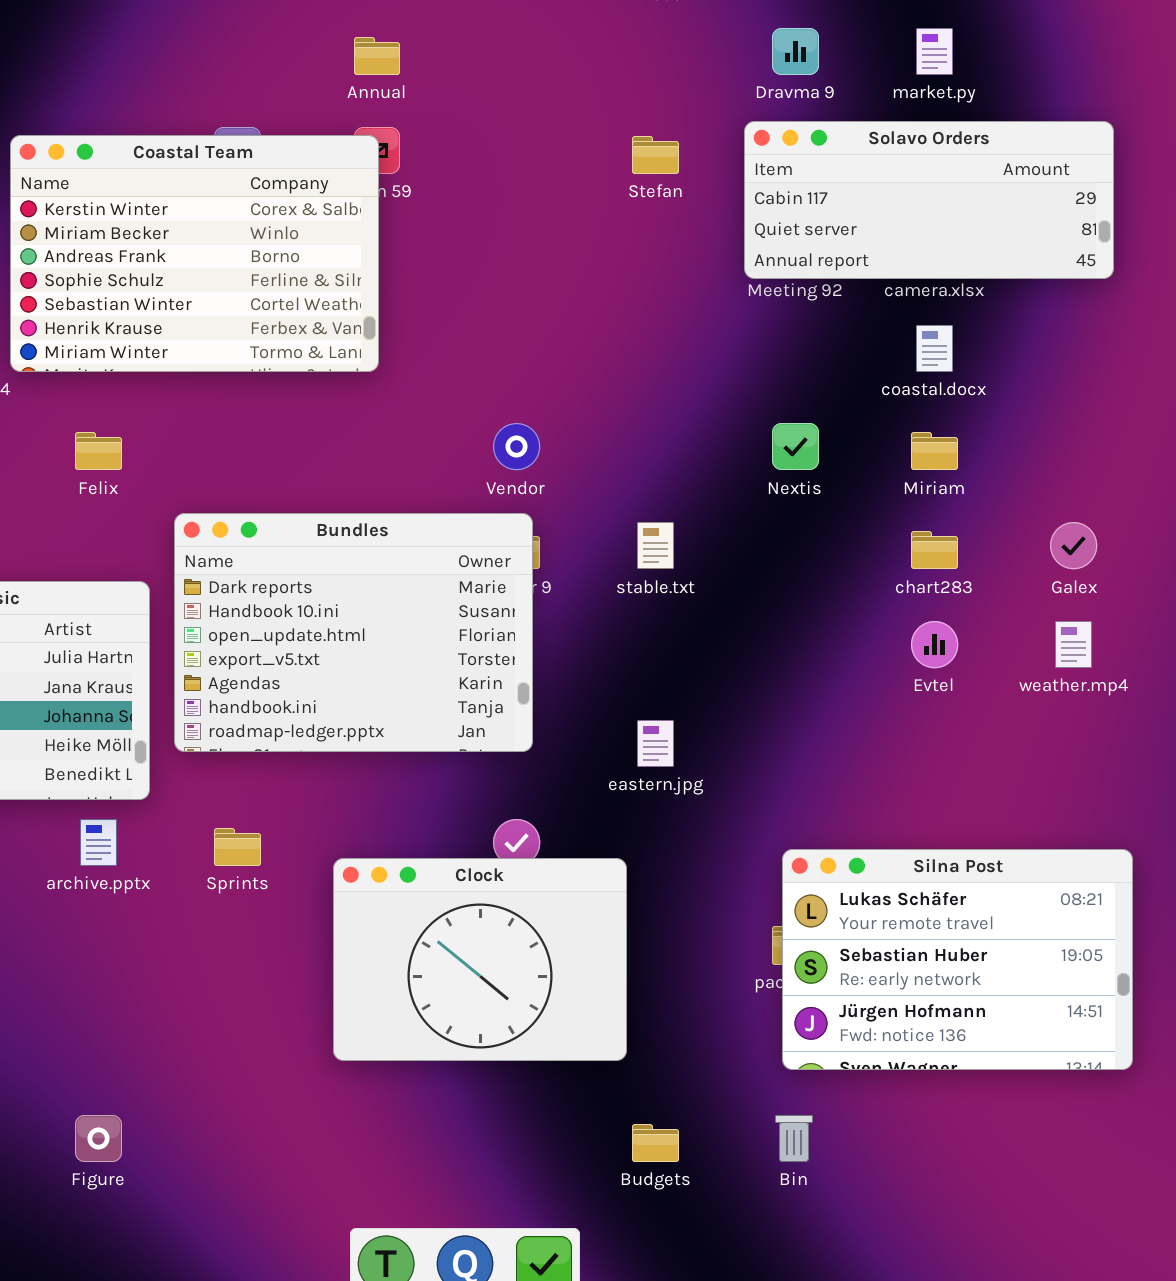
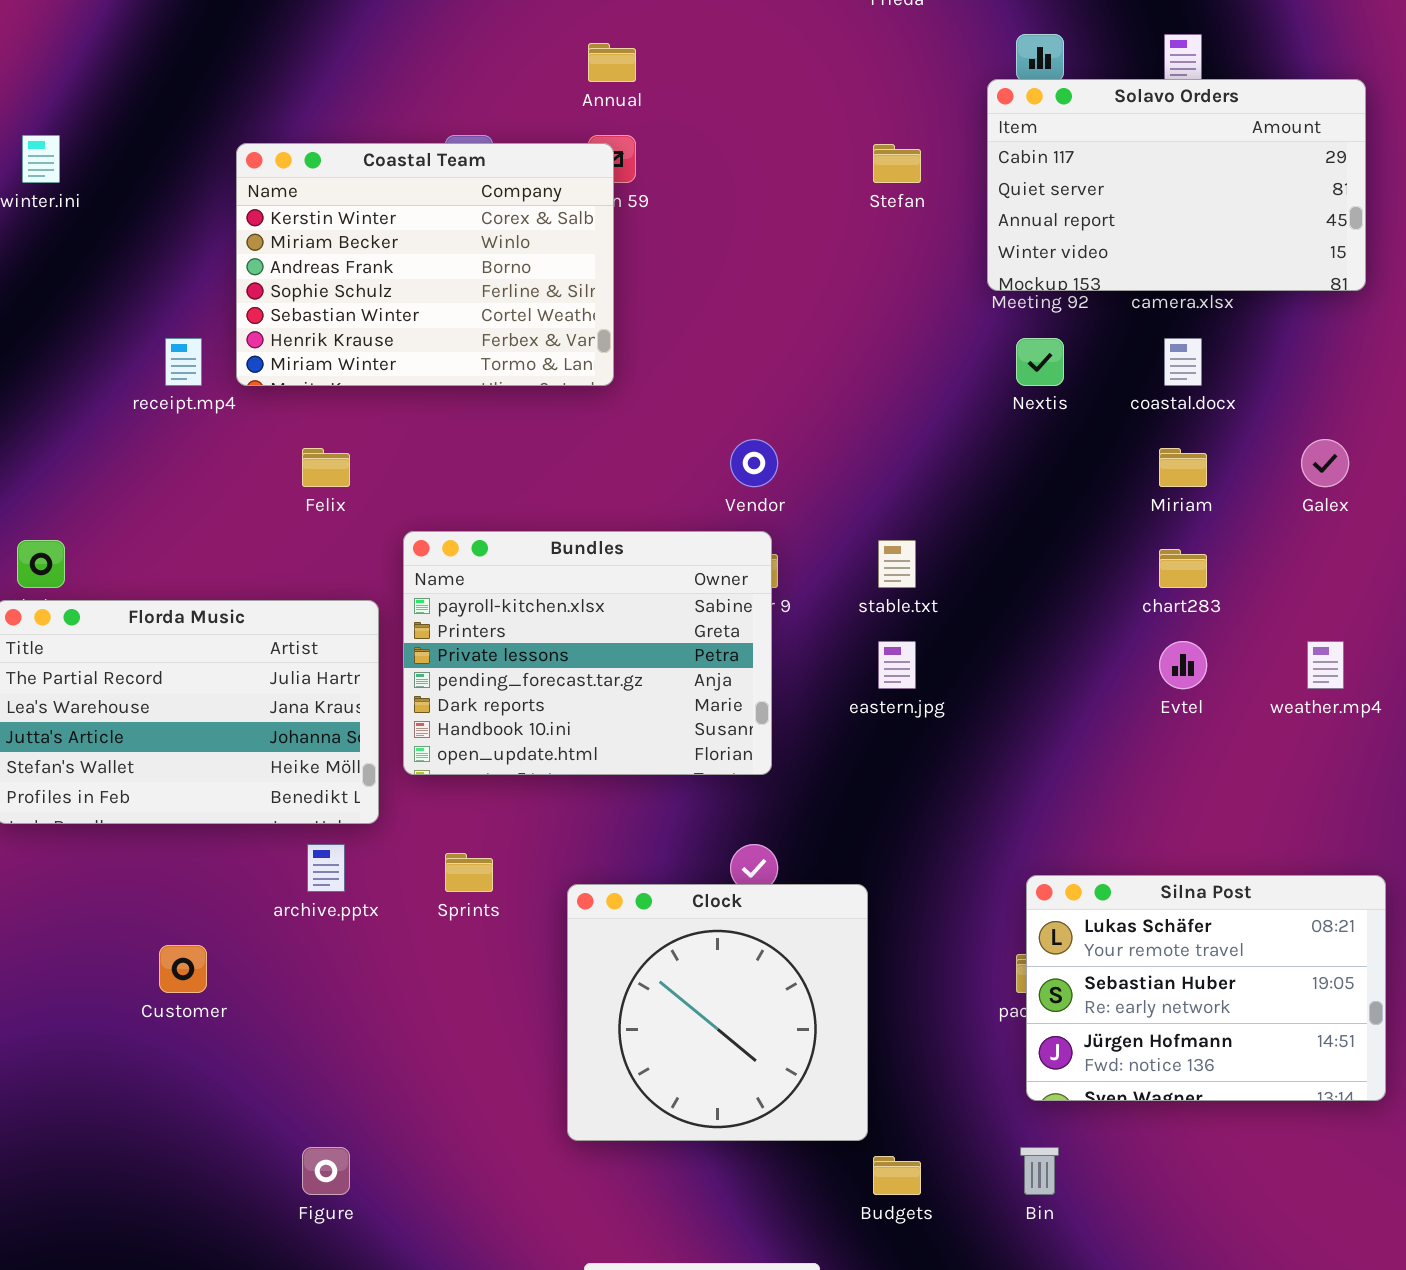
Solavo Orders: [744,121,1114,279] -> [987,79,1366,291], resized
Nextis: [772,423,819,470] -> [1016,338,1064,386], moved
Bundles: [174,513,533,752] -> [403,531,772,775], scrolled up 4 rows
Galex: [1050,522,1097,569] -> [1301,439,1349,487], moved
eastern.jpg: [637,720,674,767] -> [878,641,916,689], moved
Clock: [333,858,627,1061] -> [567,884,868,1141], resized

